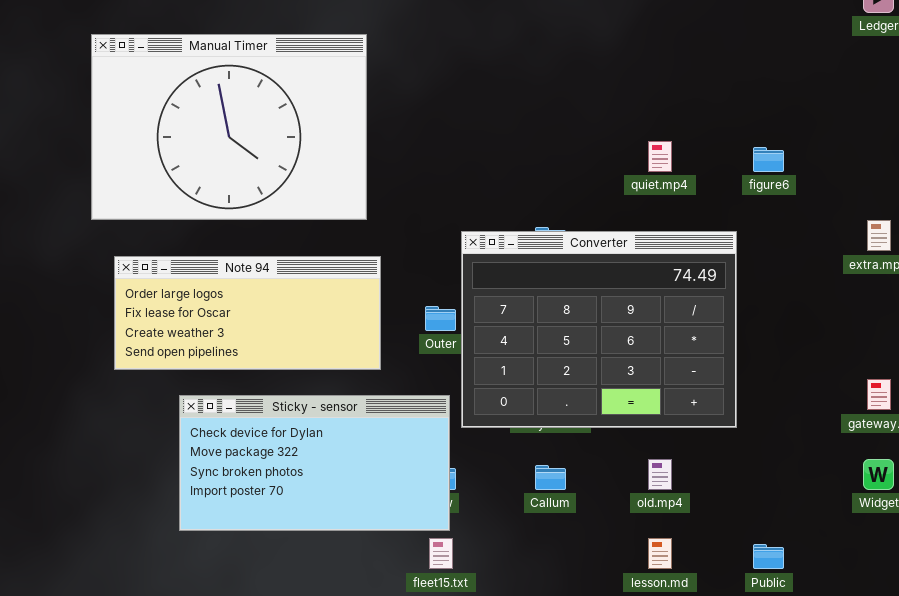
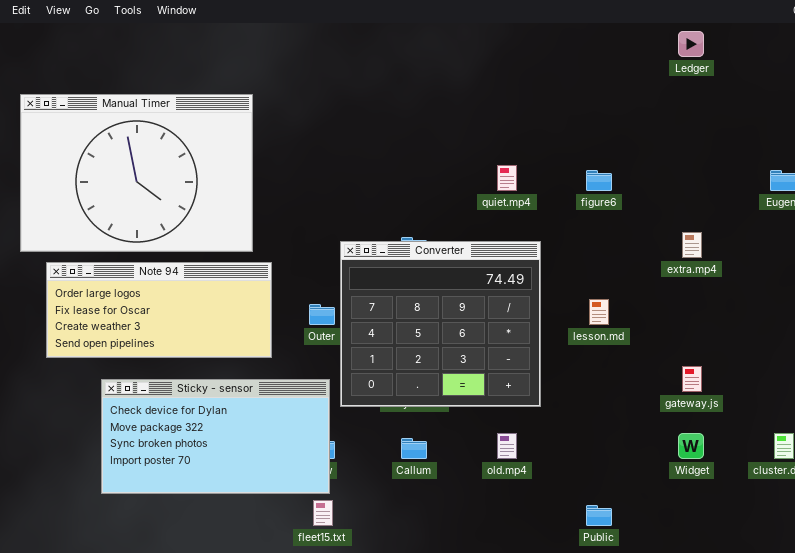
Manual Timer: [91,34,367,220] -> [20,94,253,252], moved
Converter: [461,231,737,428] -> [340,241,541,407], resized
lesson.md: [648,538,672,569] -> [589,299,609,325], moved

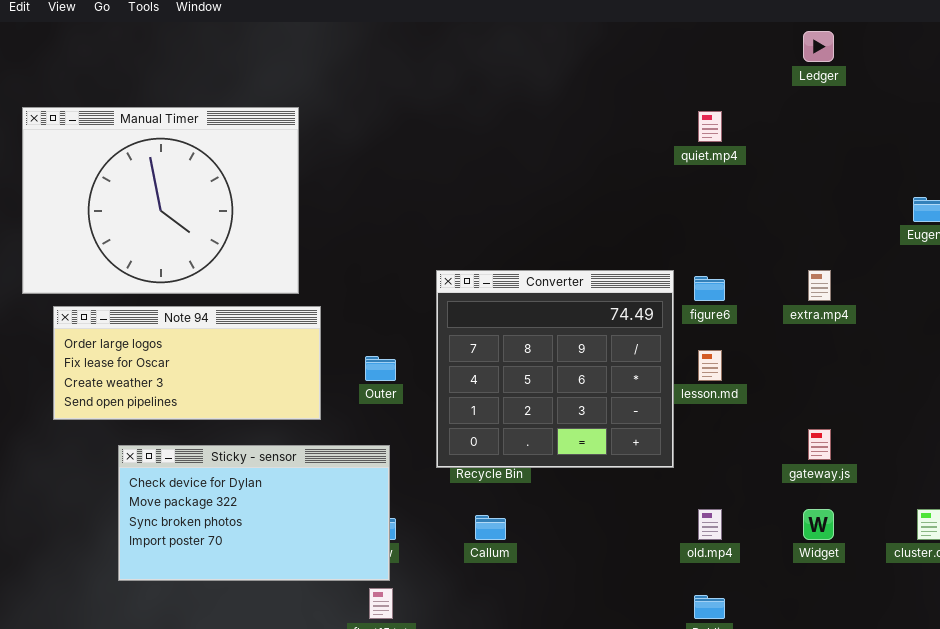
quiet.mp4: [497,165,517,191] -> [698,111,722,142], moved
figure6: [586,170,612,191] -> [694,276,725,301], moved
Converter: [340,241,541,407] -> [436,270,674,468], moved
old.mp4: [497,433,517,459] -> [698,509,722,540], moved

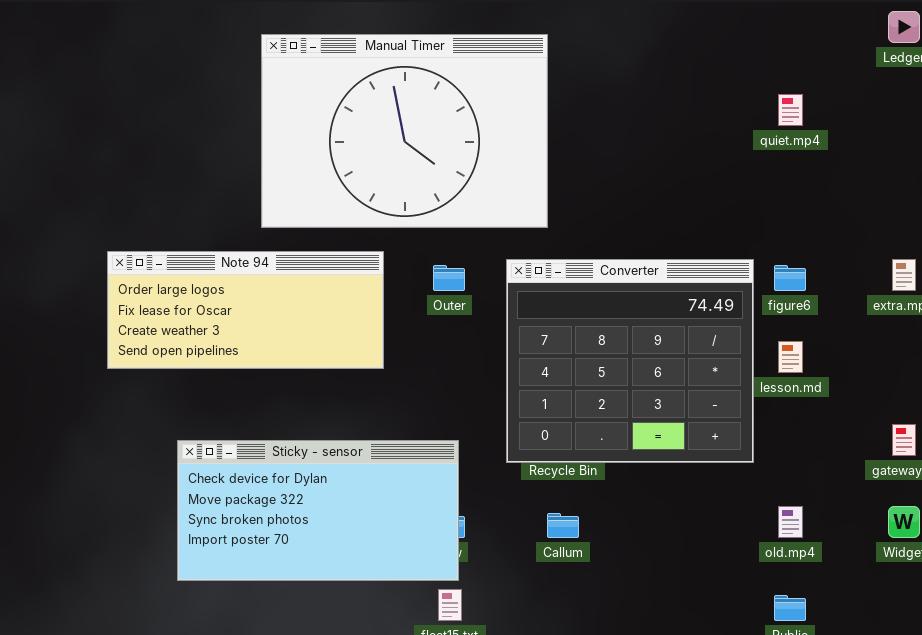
Manual Timer: [22,107,299,294] -> [261,34,548,228], moved
Note 94: [53,306,321,420] -> [107,251,384,369], moved
Outer: [365,356,396,381] -> [433,265,465,291], moved

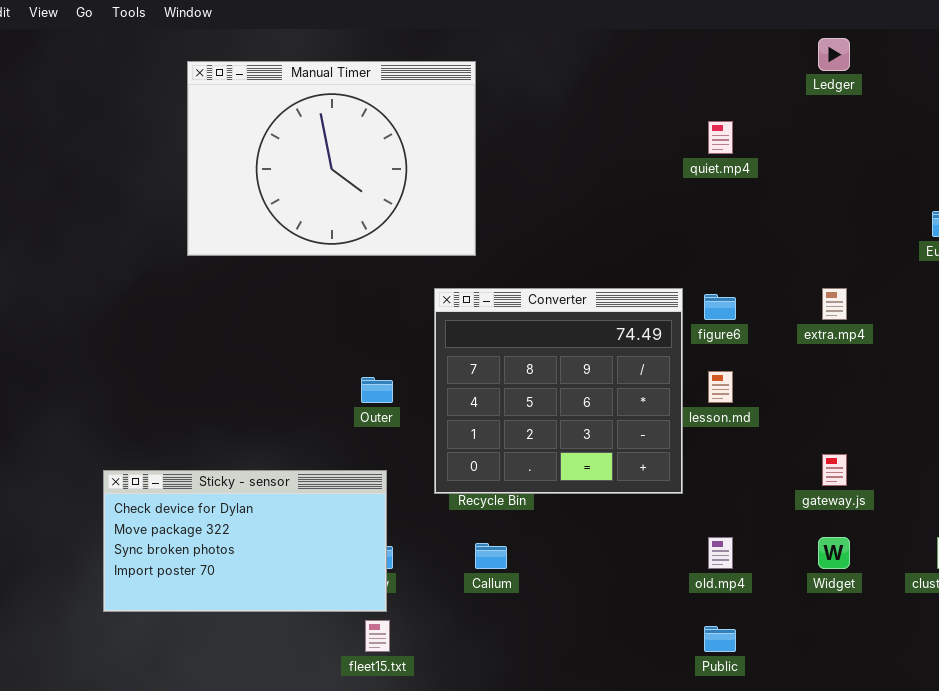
Note 94: [107,251,384,369] -> none, closed
Outer: [433,265,465,291] -> [361,377,393,403], moved

